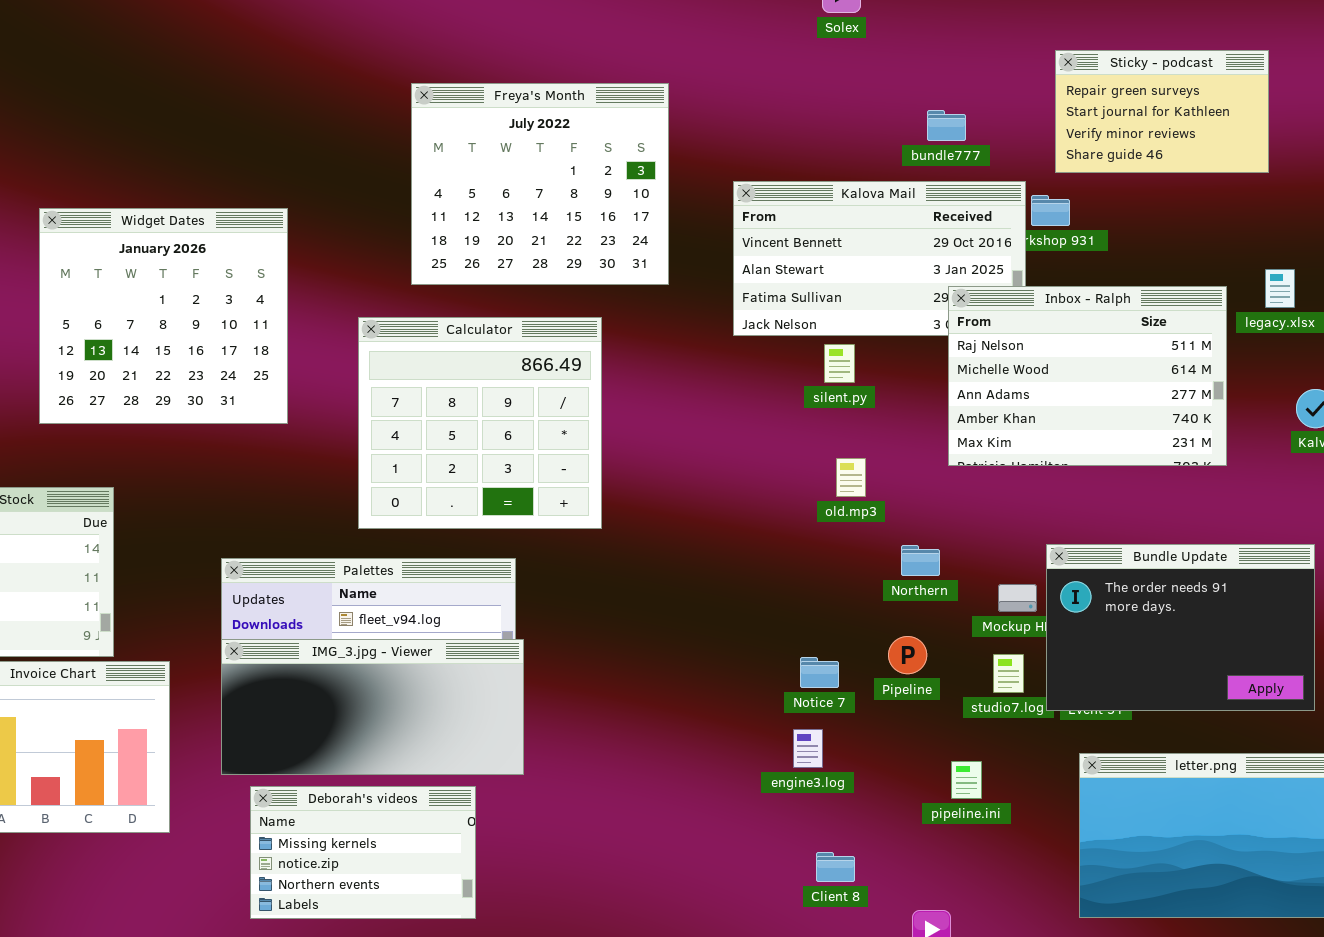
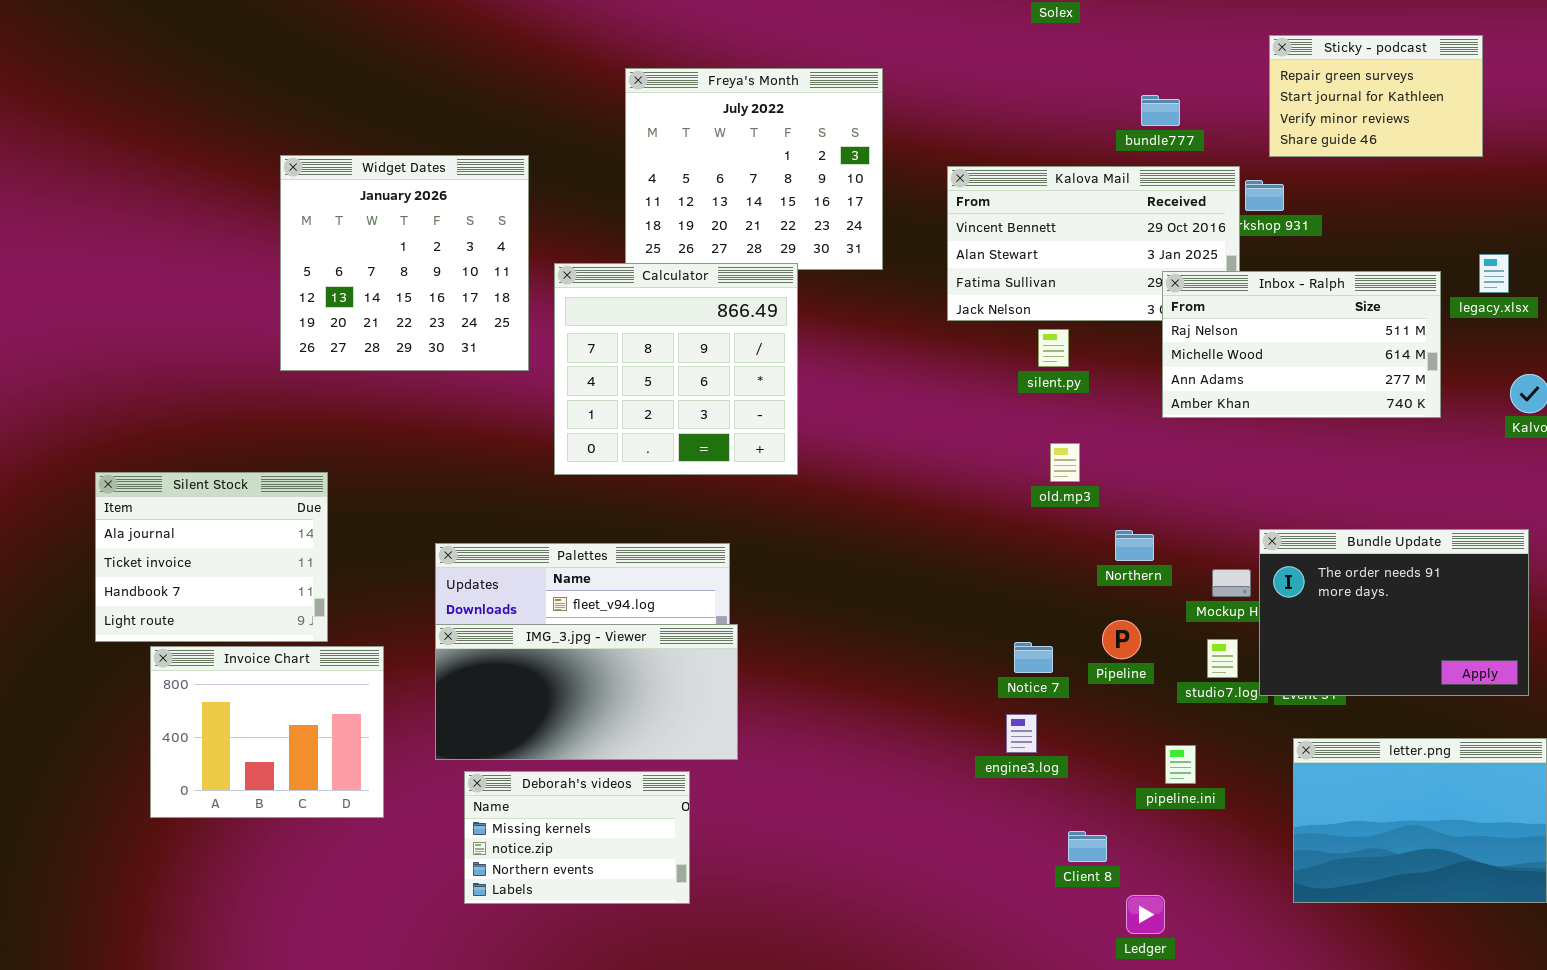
Widget Dates: [39,208,288,424] -> [280,155,529,371], moved
Inbox - Ralph: [948,286,1227,466] -> [1162,271,1441,418], resized
Calculator: [358,317,602,529] -> [554,263,798,475], moved
Client 8: [816,852,855,882] -> [1068,831,1107,862], moved

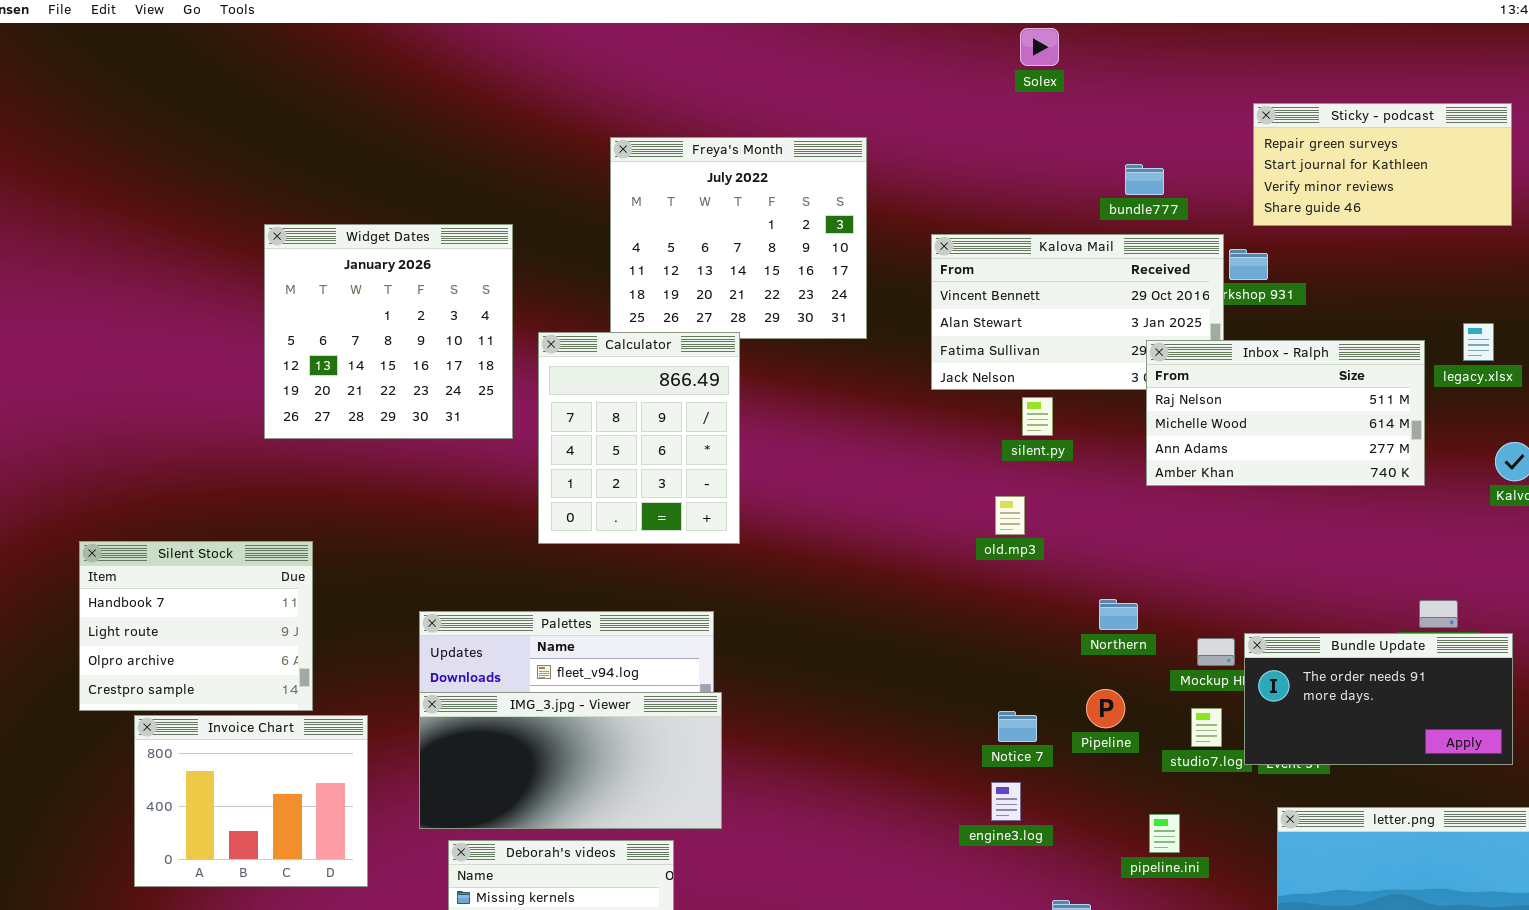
Sticky - podcast: [1269,35,1483,157] -> [1253,103,1512,226], resized
Calculator: [554,263,798,475] -> [538,332,740,544], resized
old.mp3: [1050,443,1080,482] -> [995,496,1025,535], moved
Silent Stock: [95,472,328,642] -> [79,541,313,711], scrolled down 2 rows
Bundle Update: [1259,529,1529,696] -> [1244,633,1513,765], resized

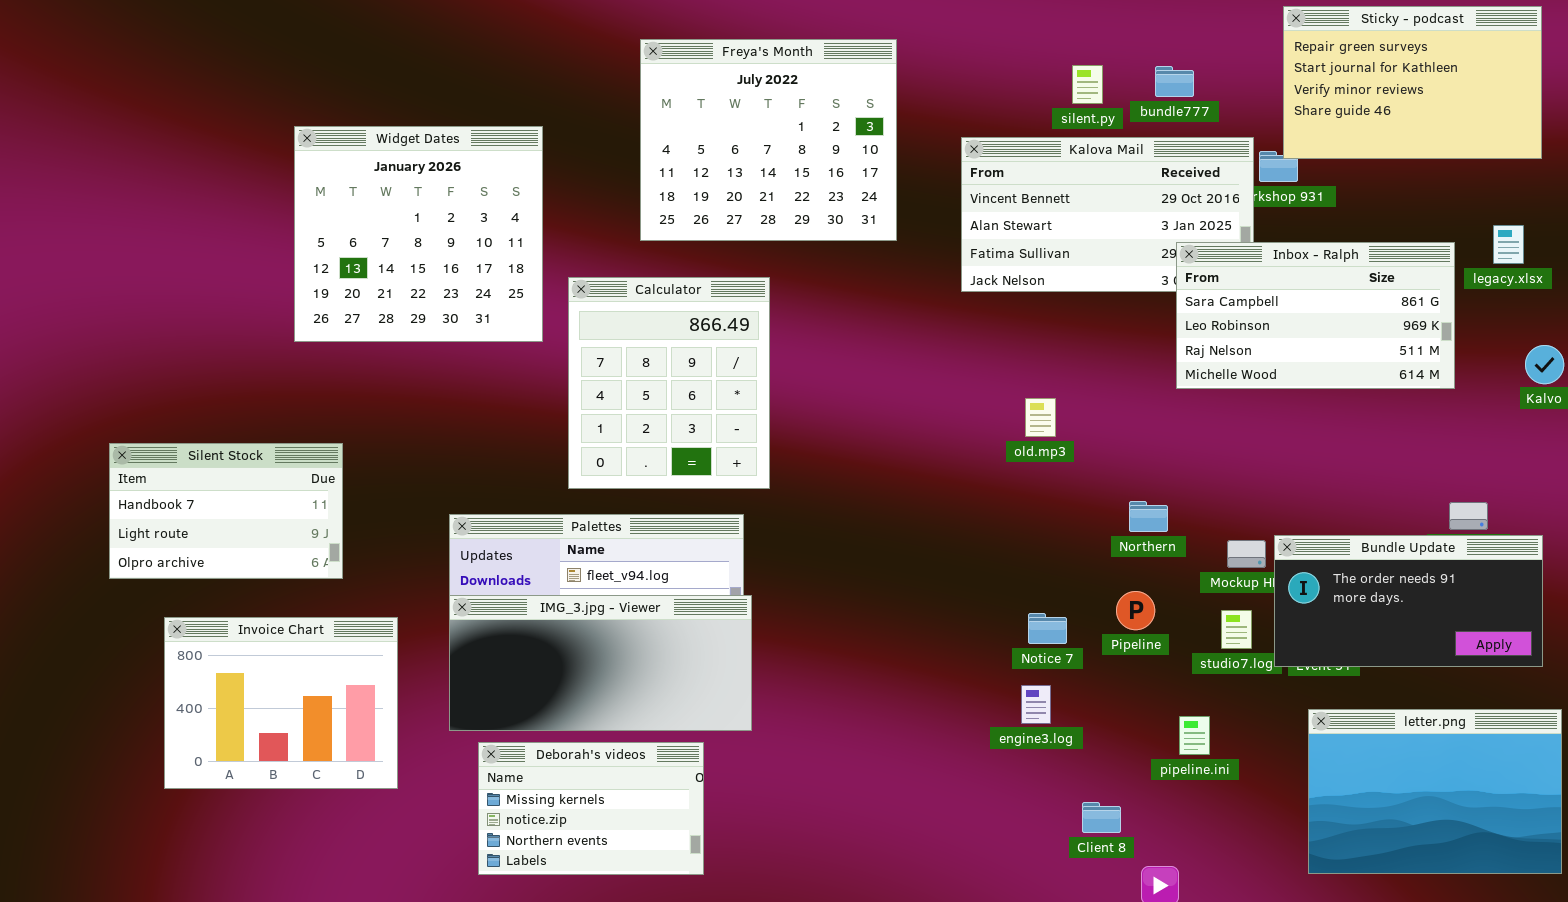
Sticky - podcast: [1253,103,1512,226] -> [1283,6,1542,159], resized
Calculator: [538,332,740,544] -> [568,277,770,489], moved
Inbox - Ralph: [1146,340,1425,486] -> [1176,242,1455,389], scrolled up 2 rows
silent.py: [1022,397,1053,436] -> [1072,65,1103,104], moved
Silent Stock: [79,541,313,711] -> [109,443,343,579], resized

